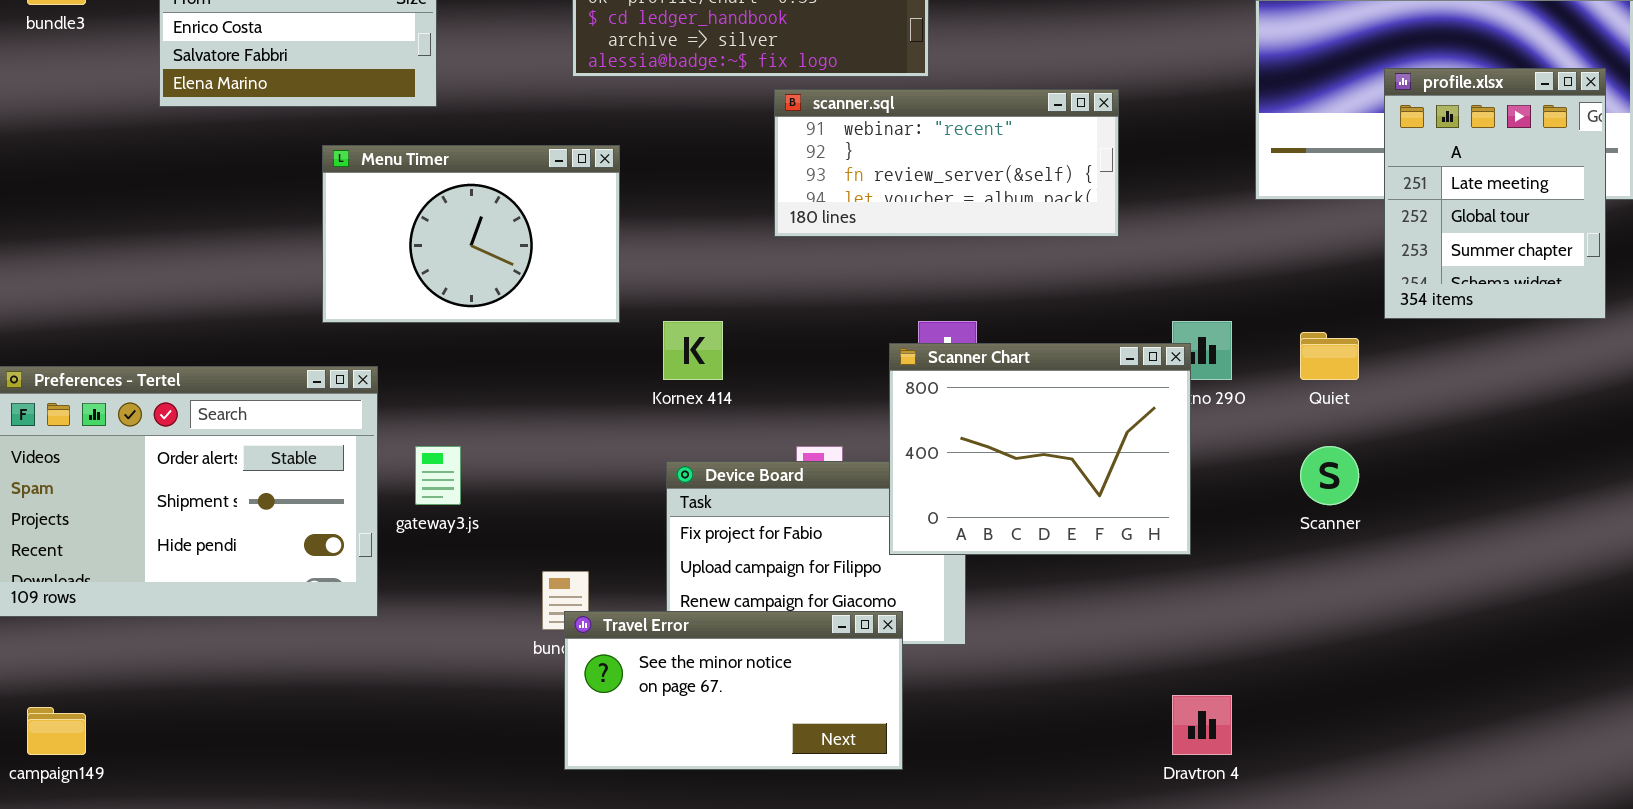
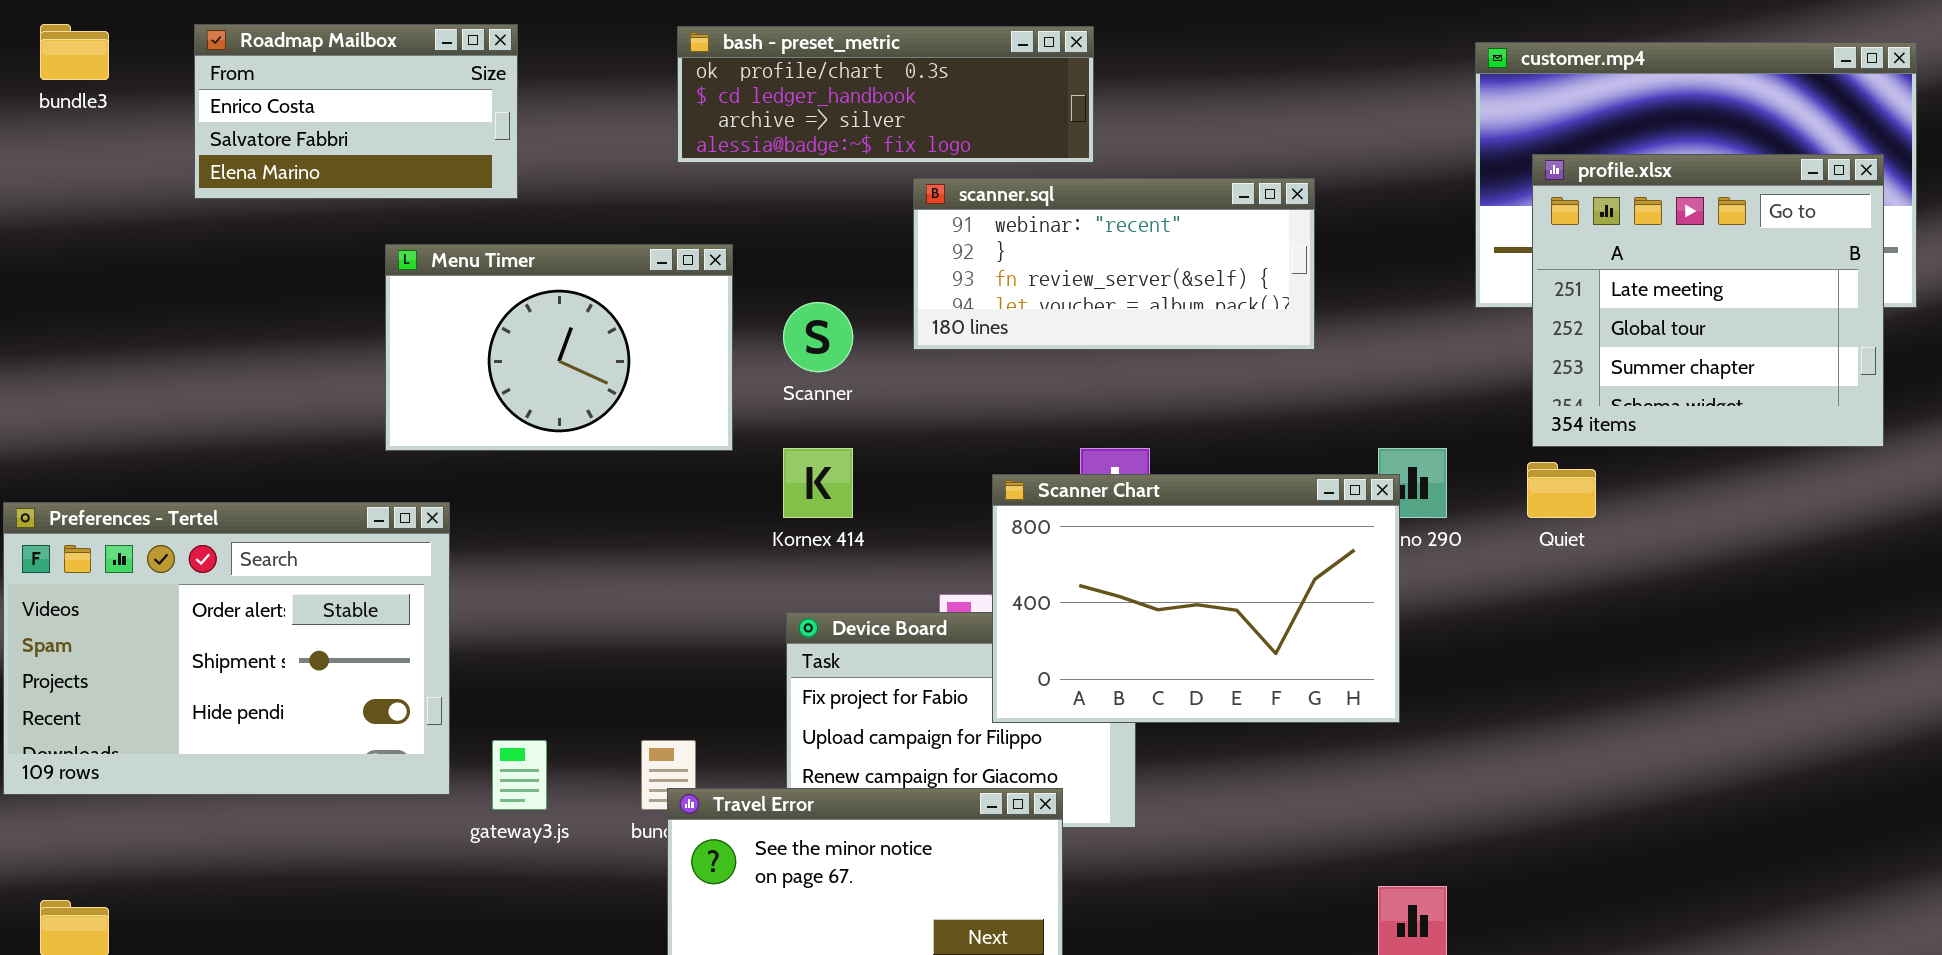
profile.xlsx: [1384,68,1606,319] -> [1532,154,1884,447], resized
Scanner Chart: [889,343,1191,555] -> [992,474,1400,723], resized
gateway3.js: [415,446,461,505] -> [492,740,547,810], moved
Scanner: [1300,446,1359,505] -> [783,302,853,372], moved

